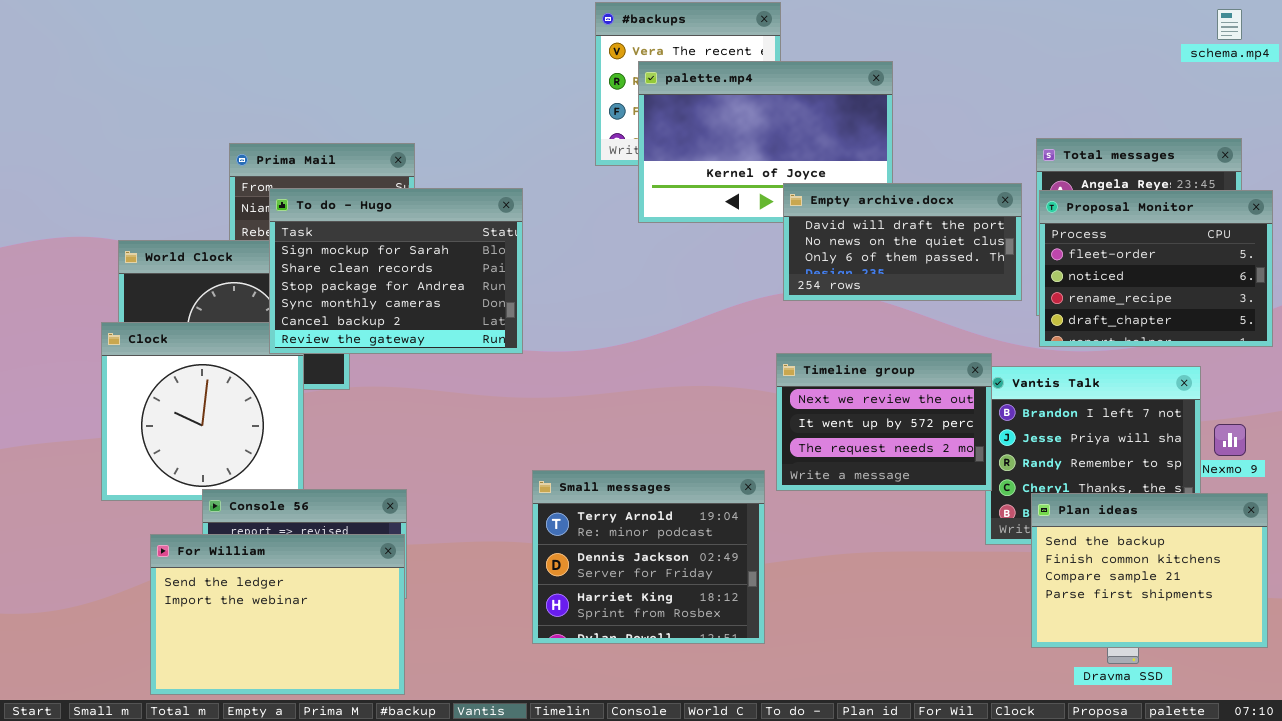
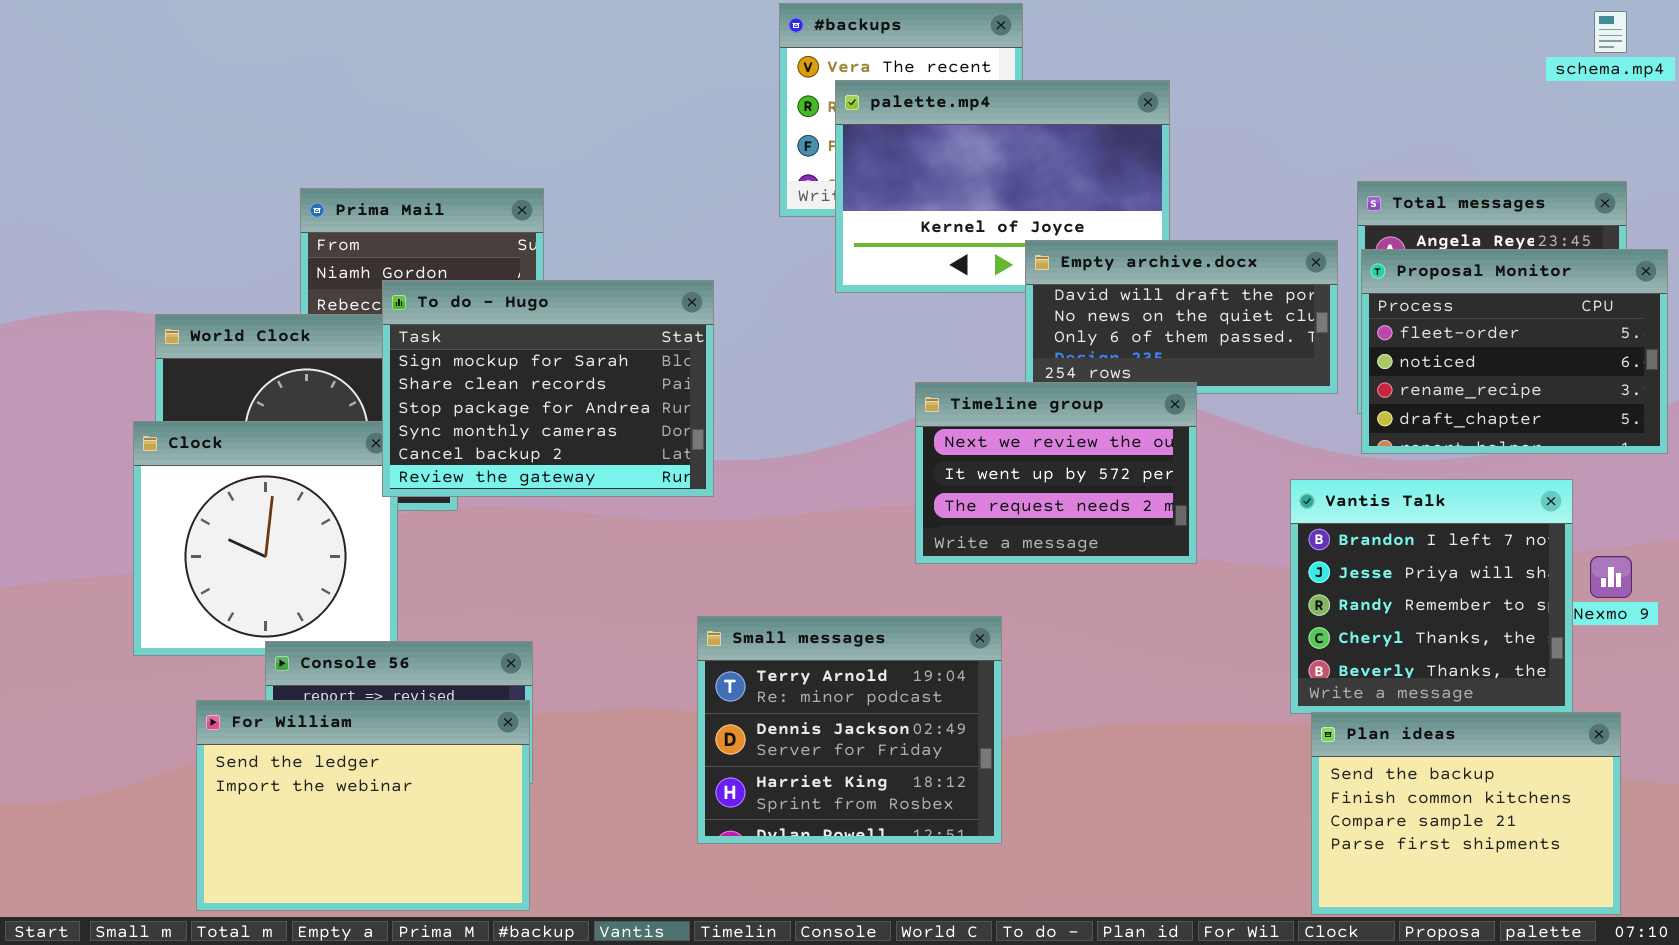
To do - Hugo: [269,188,523,354] -> [382,280,714,497], moved
Timeline group: [776,353,992,491] -> [915,382,1197,564], moved
Plan ideas: [1031,493,1268,648] -> [1311,712,1621,915], moved

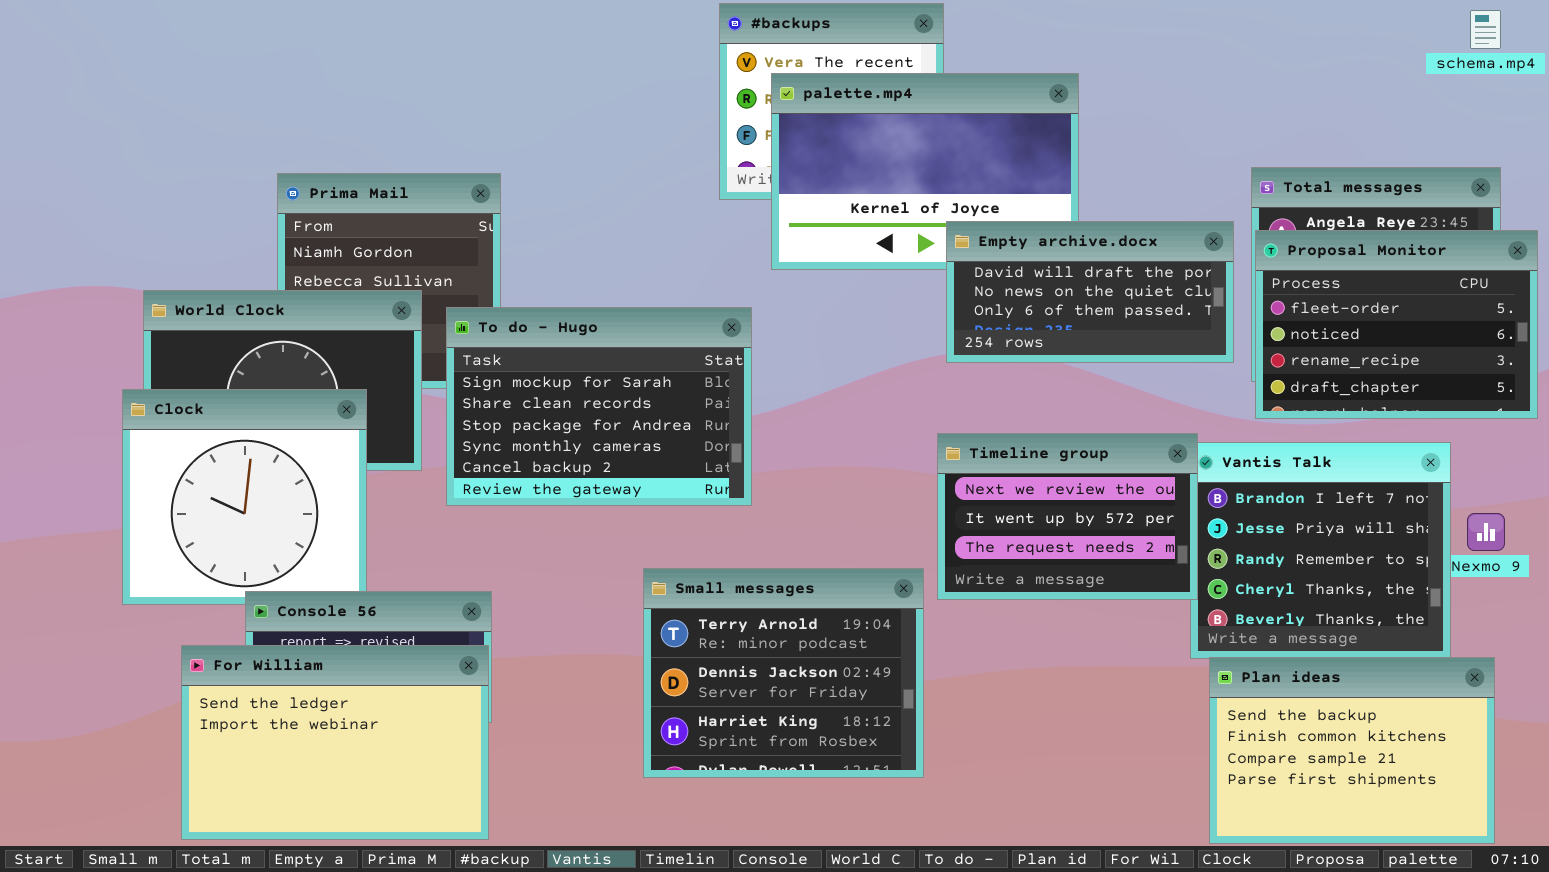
To do - Hugo: [382,280,714,497] -> [446,307,752,506], moved
Timeline group: [915,382,1197,564] -> [937,433,1198,600], moved

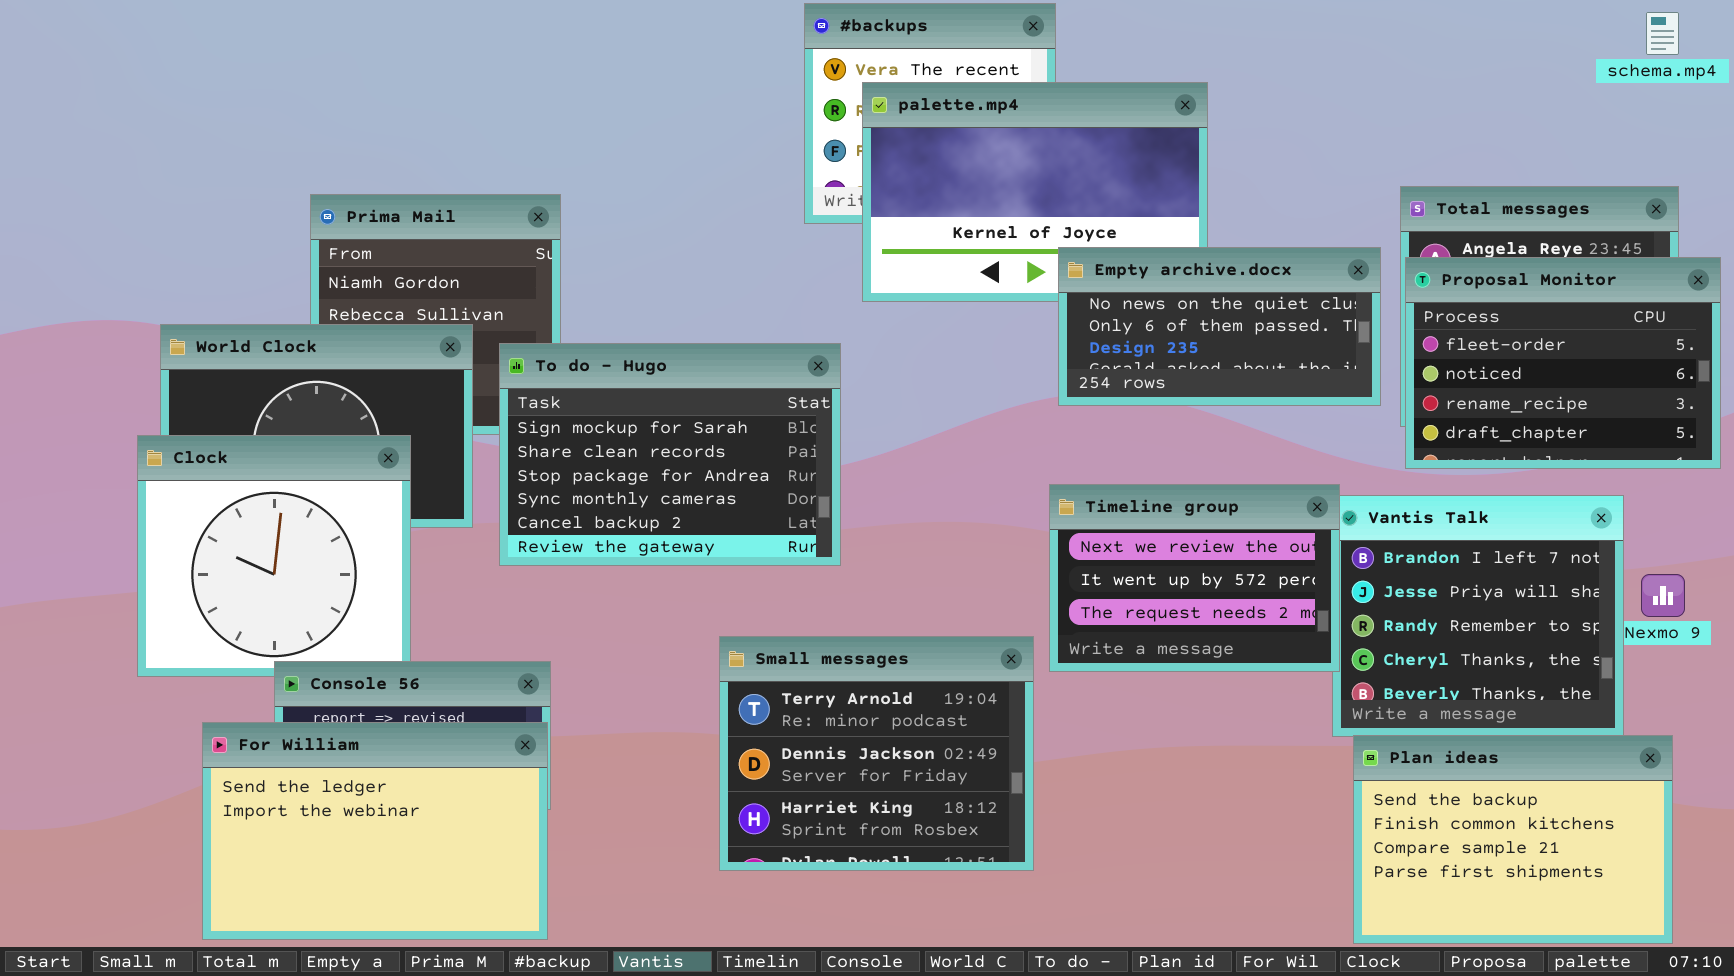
Empty archive.docx: [946,221,1234,363] -> [1058,247,1381,406], scrolled down 1 row

